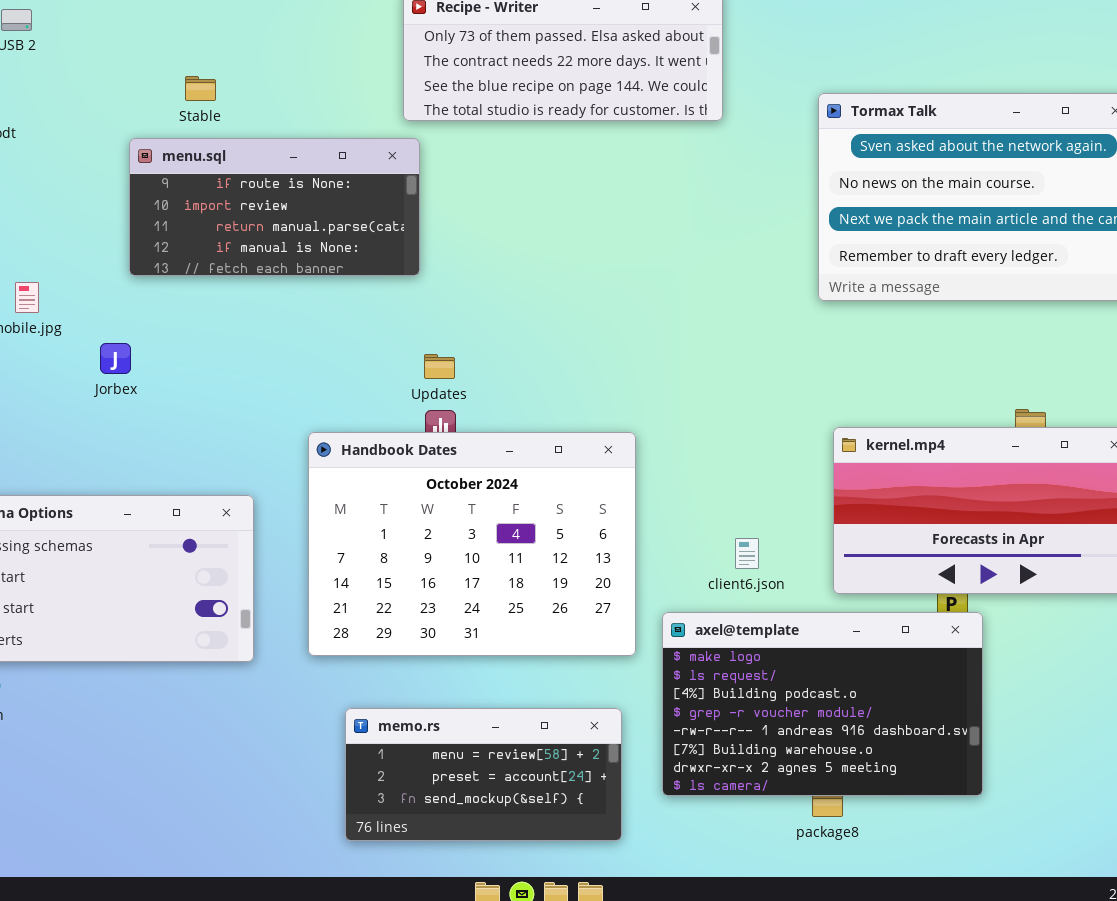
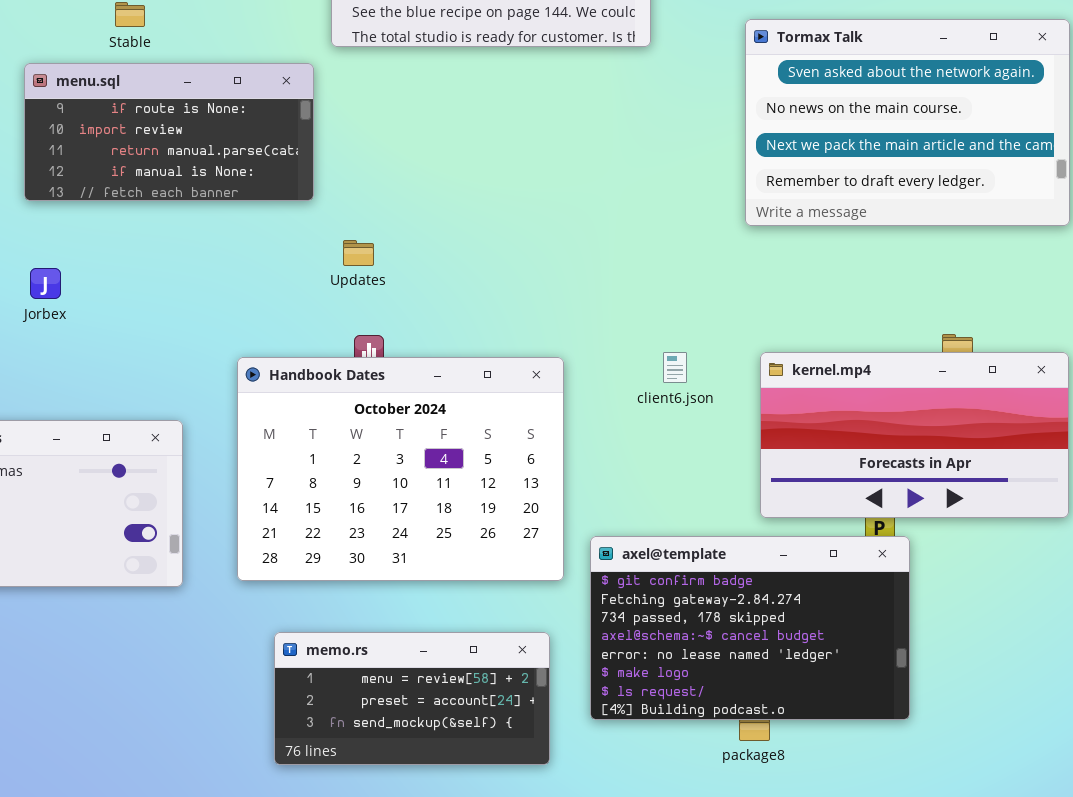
menu.sql: [129,138,420,276] -> [24,63,314,201], moved
Updates: [424,354,455,379] -> [343,240,374,266], moved
client6.json: [735,538,759,569] -> [663,352,687,383], moved
axel@template: [662,612,983,796] -> [590,536,910,720], scrolled up 5 rows

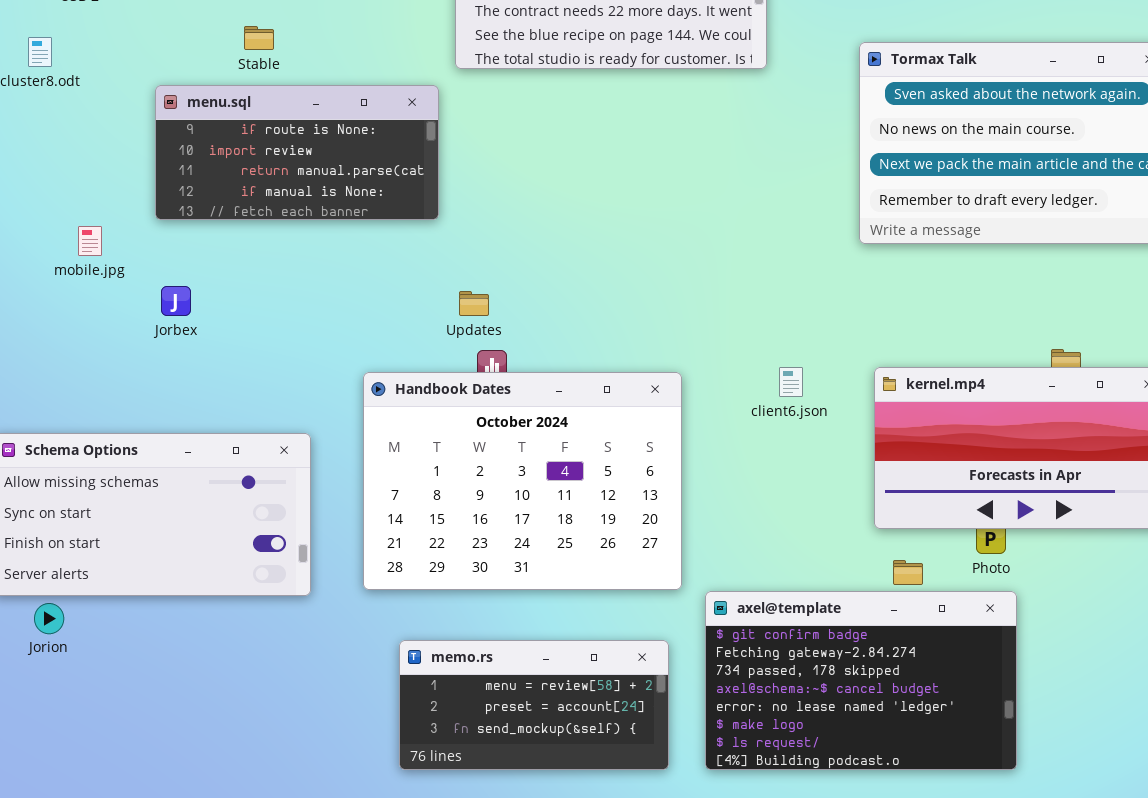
Updates: [343,240,374,266] -> [459,291,489,316], moved
axel@template: [590,536,910,720] -> [705,591,1017,770], moved

